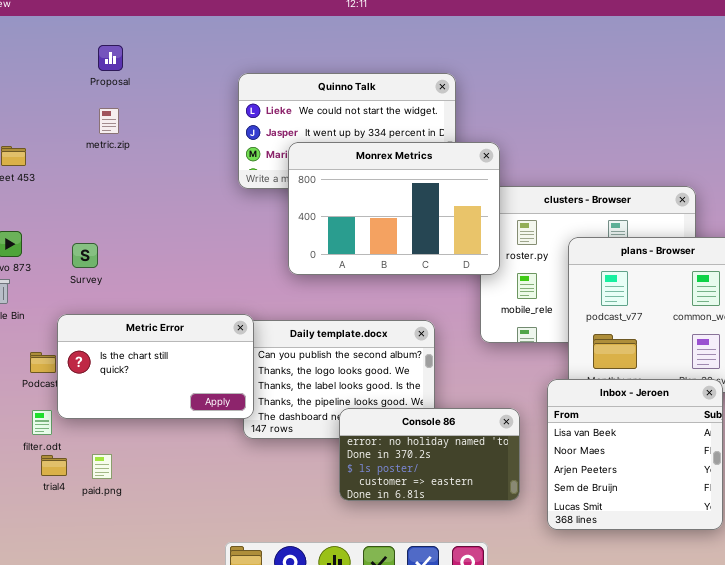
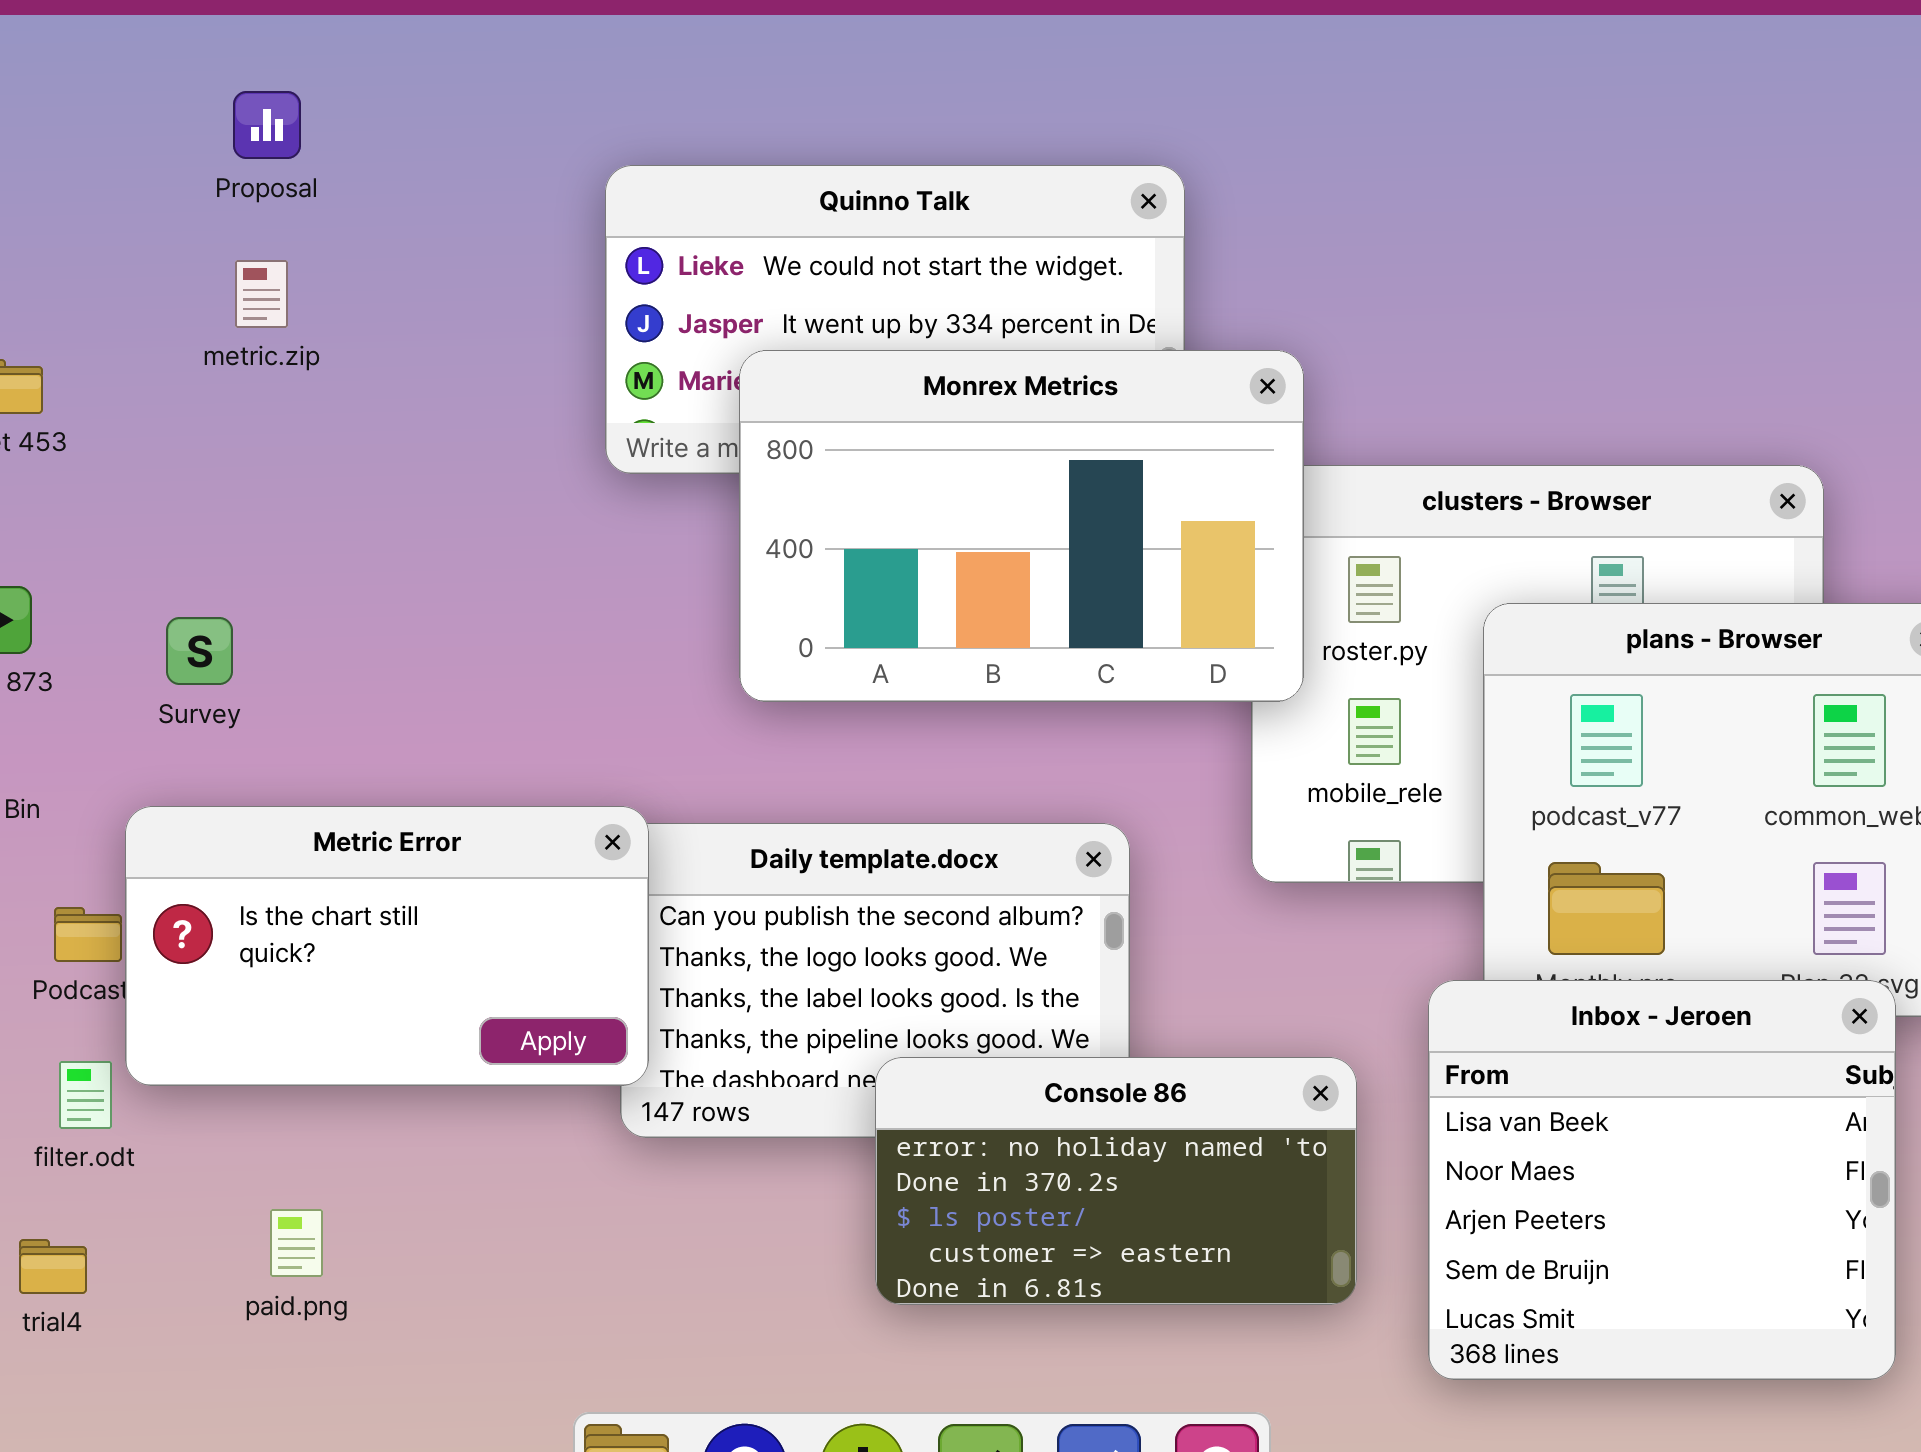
paid.png: [92,454,112,479] -> [270,1209,323,1277], moved
trial4: [41,455,67,476] -> [19,1239,87,1294], moved

